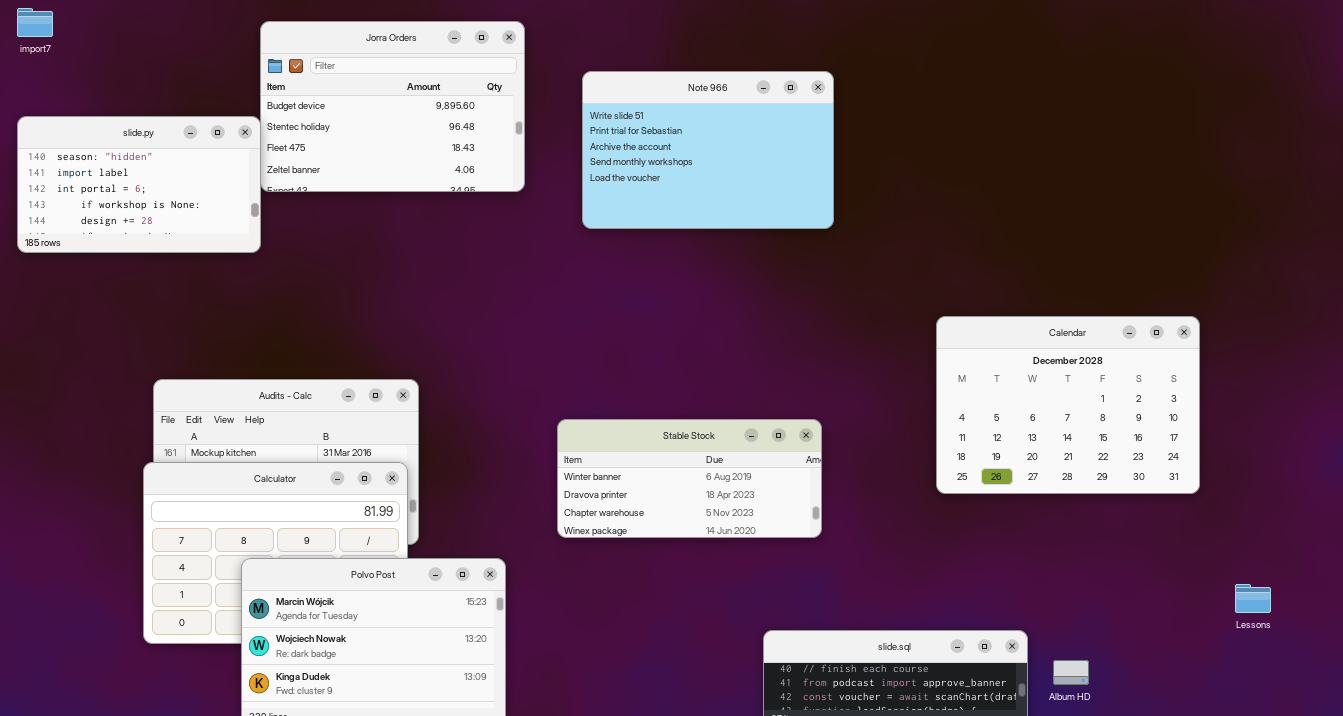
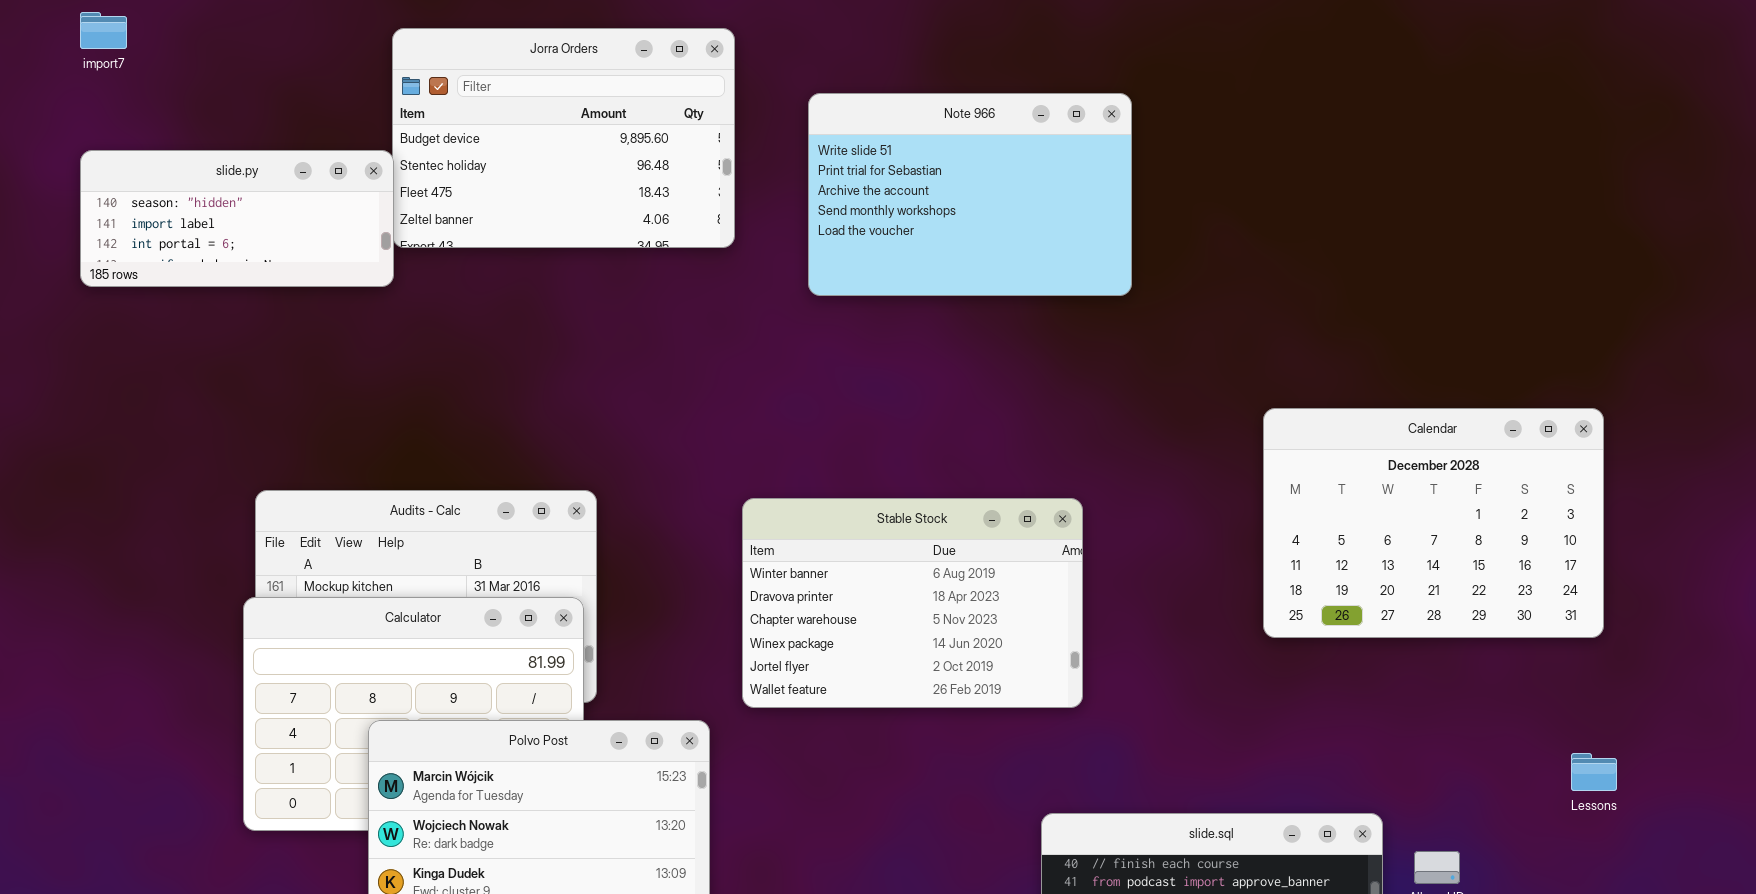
slide.py: [17,116,261,253] -> [80,150,394,287], resized
Stable Stock: [557,419,822,538] -> [742,498,1083,708], moved, resized
Lessons: [1235,584,1271,613] -> [1571,753,1617,791], moved

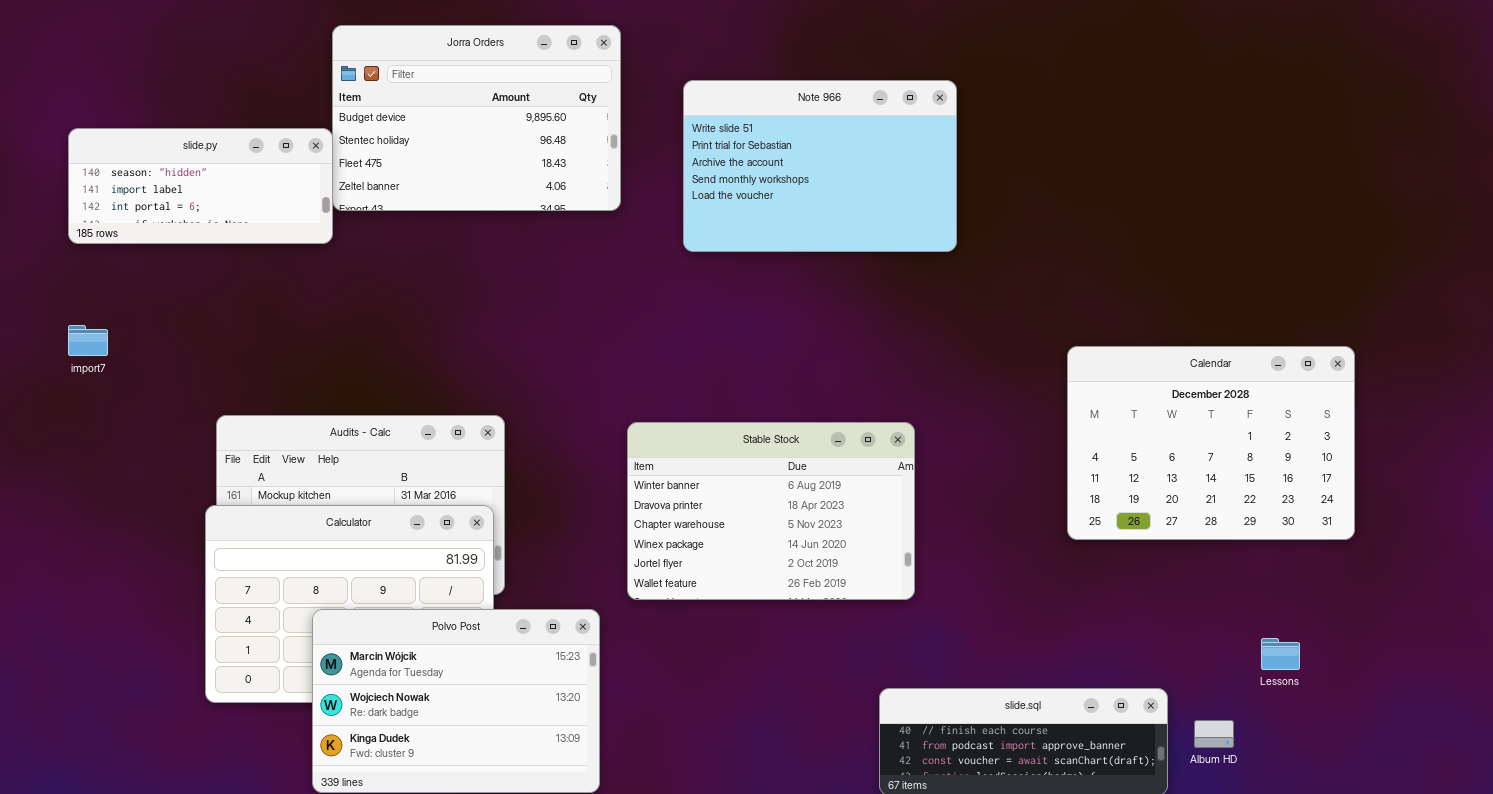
import7: [80,12,127,49] -> [68,325,108,356], moved
Lessons: [1571,753,1617,791] -> [1261,638,1300,670], moved

